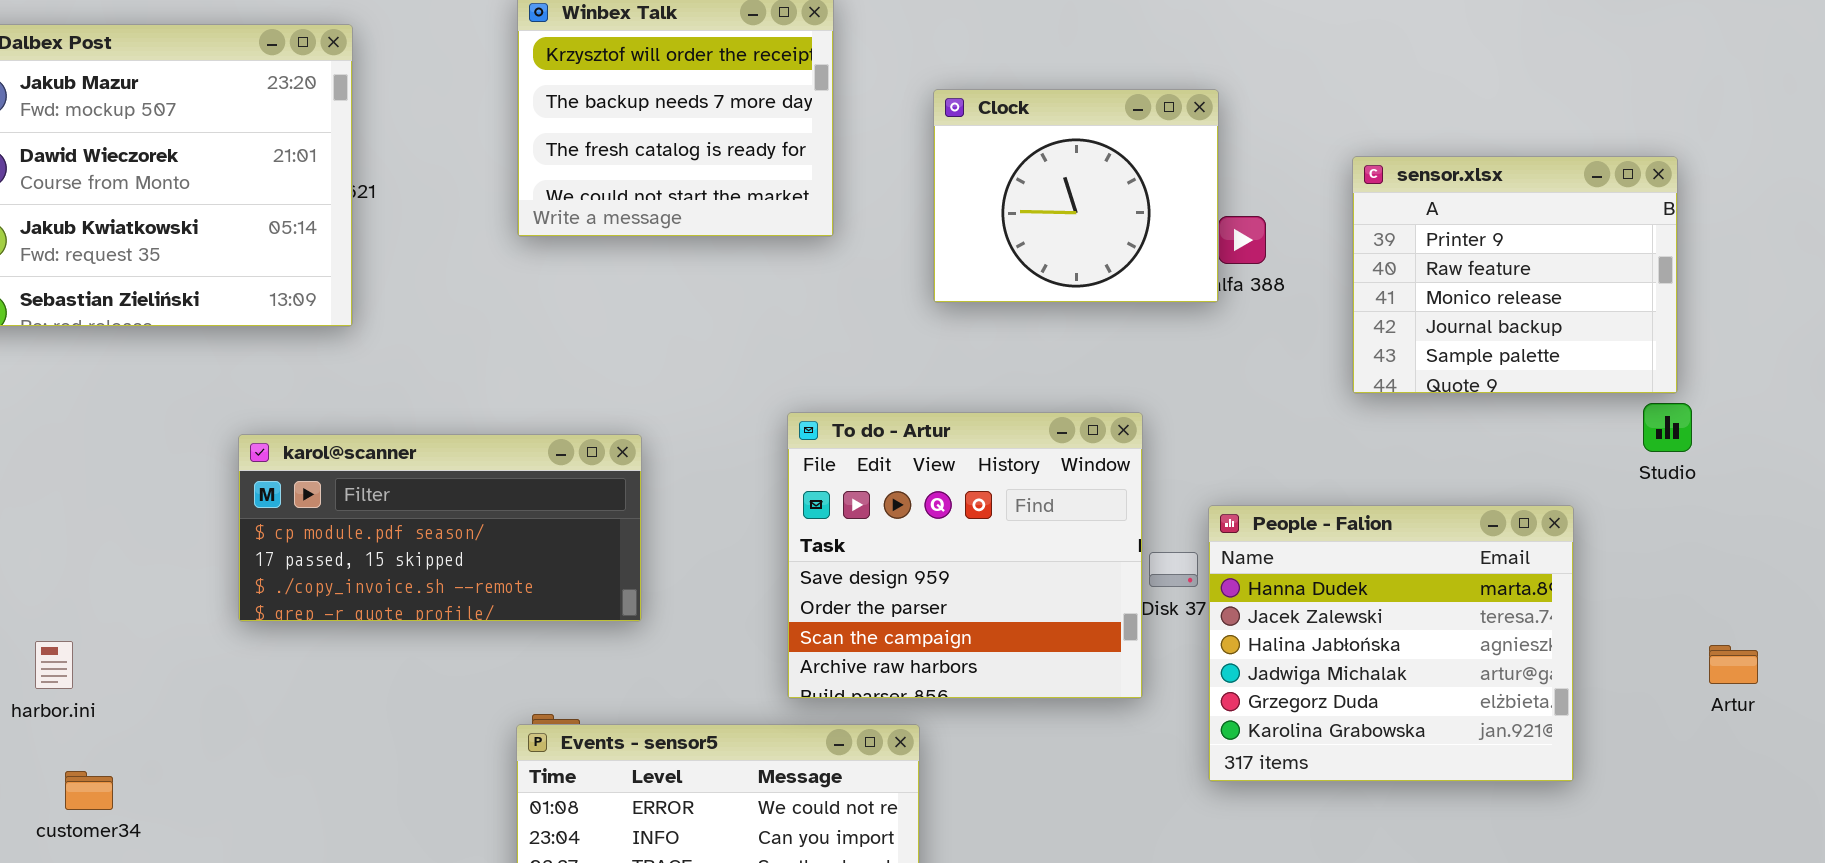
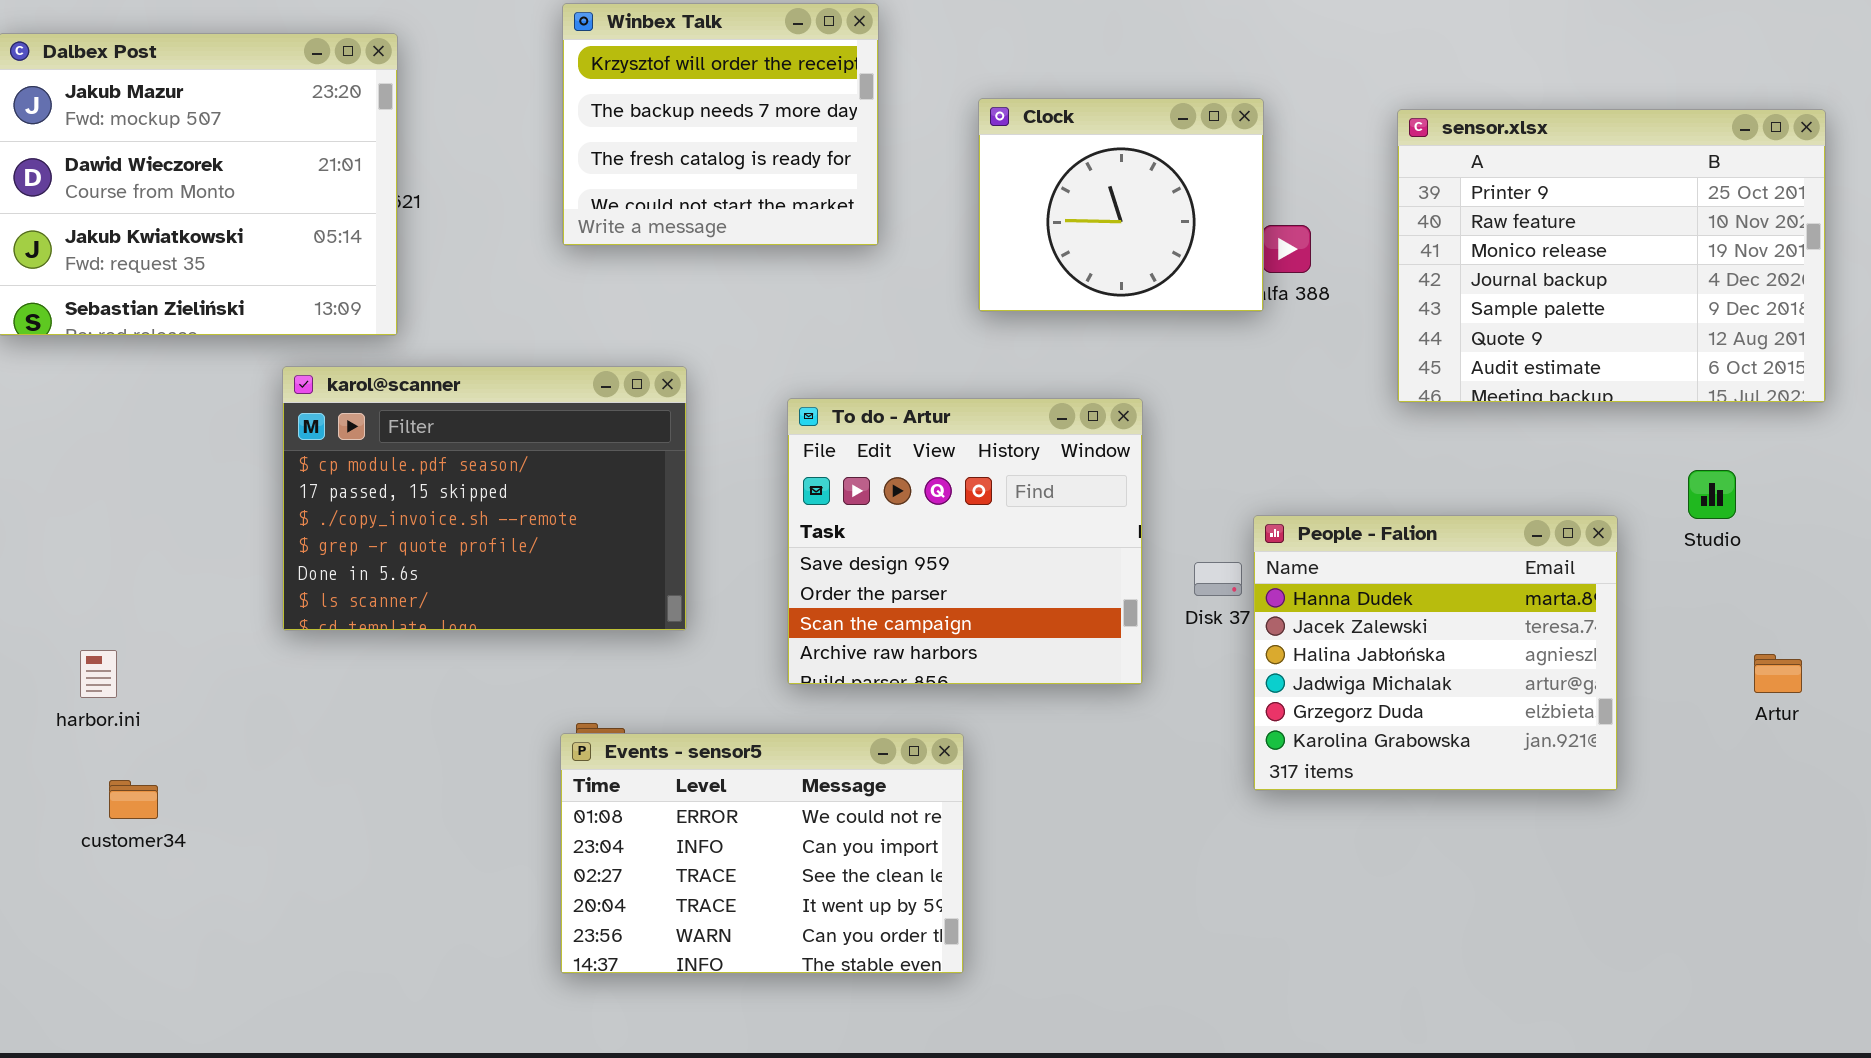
sensor.xlsx: [1352,156,1678,394] -> [1397,109,1826,403], resized
Studio: [1643,403,1692,452] -> [1688,470,1736,519], moved
To do - Artur: [787,412,1143,699] -> [787,398,1143,685], moved
karol@scanner: [238,434,642,622] -> [282,366,687,631], resized

